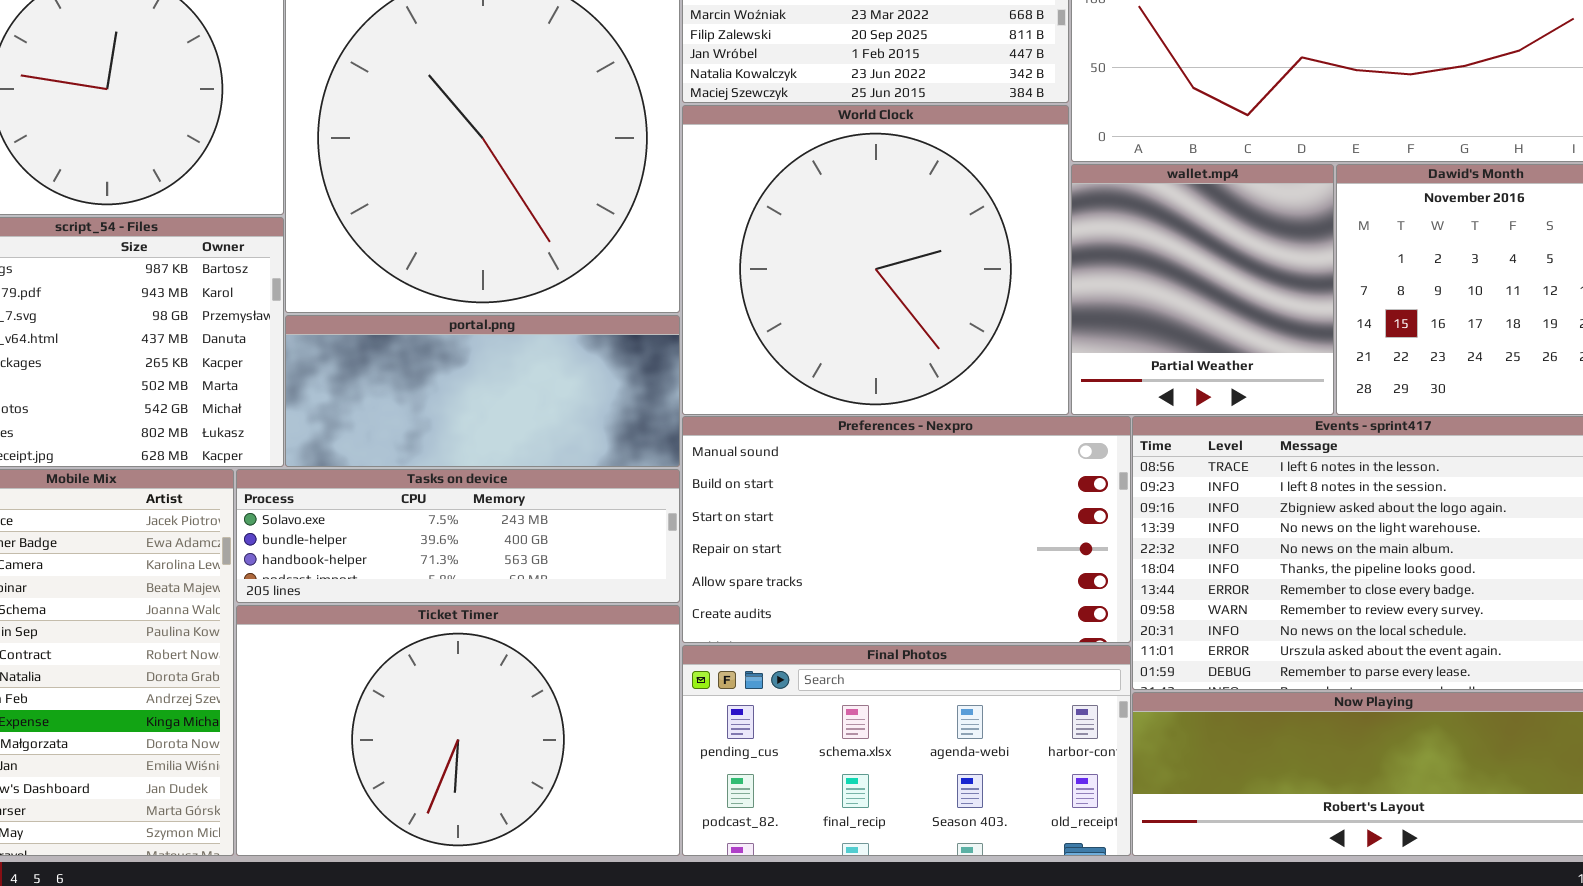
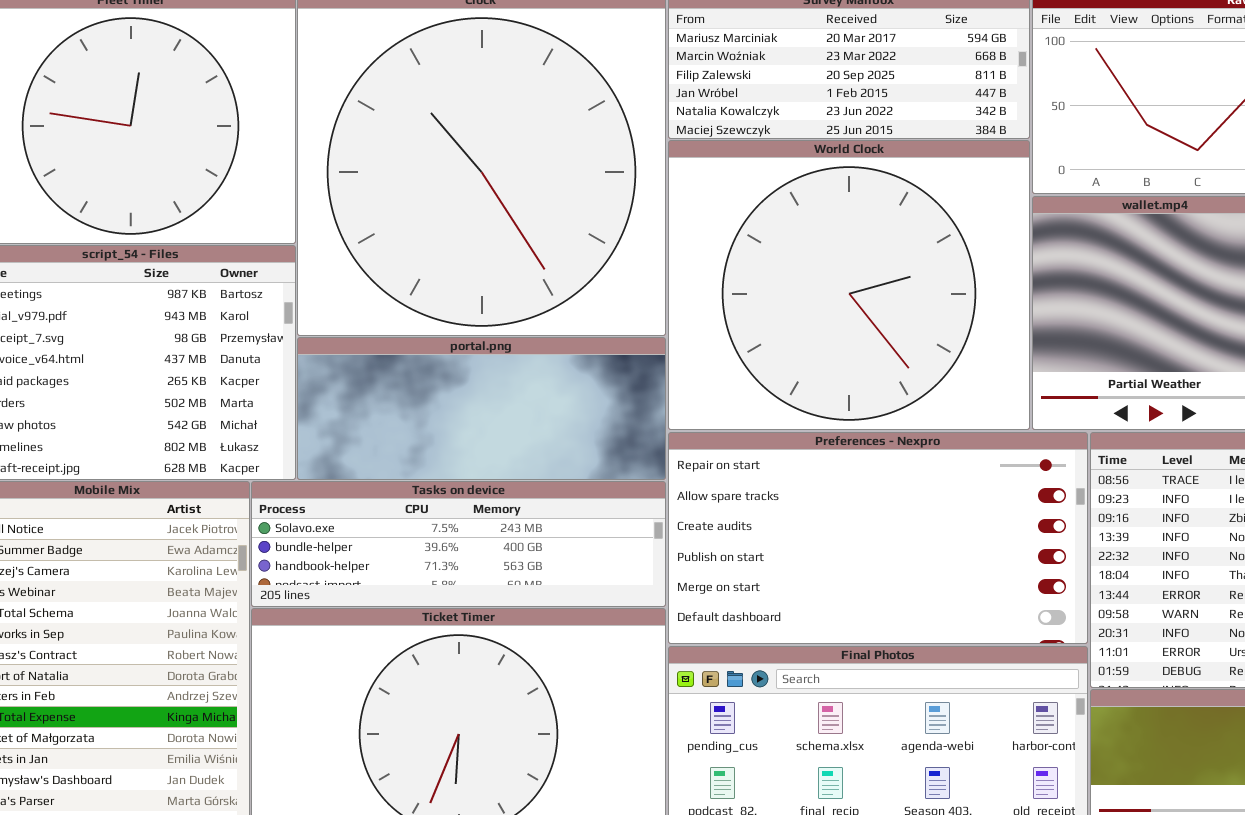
Preferences - Nexpro: [682,416,1131,643] -> [668,432,1088,644], scrolled down 3 rows

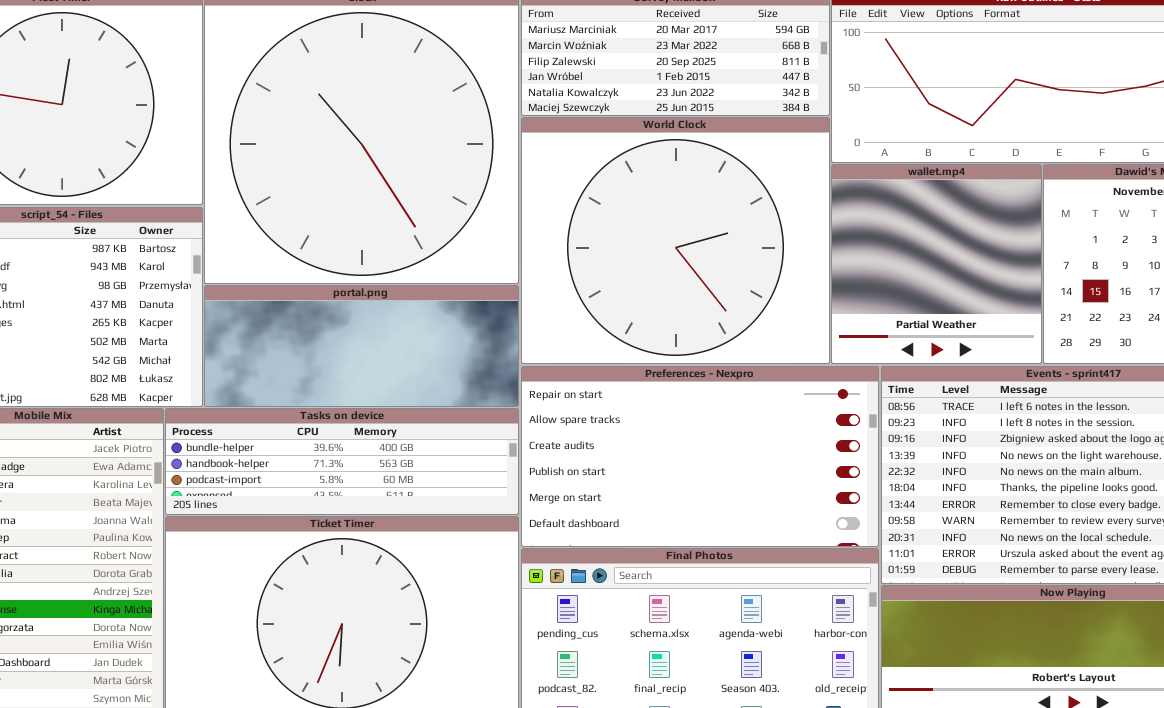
Tasks on device: [251,481,666,607] -> [165,408,519,515], scrolled down 1 row

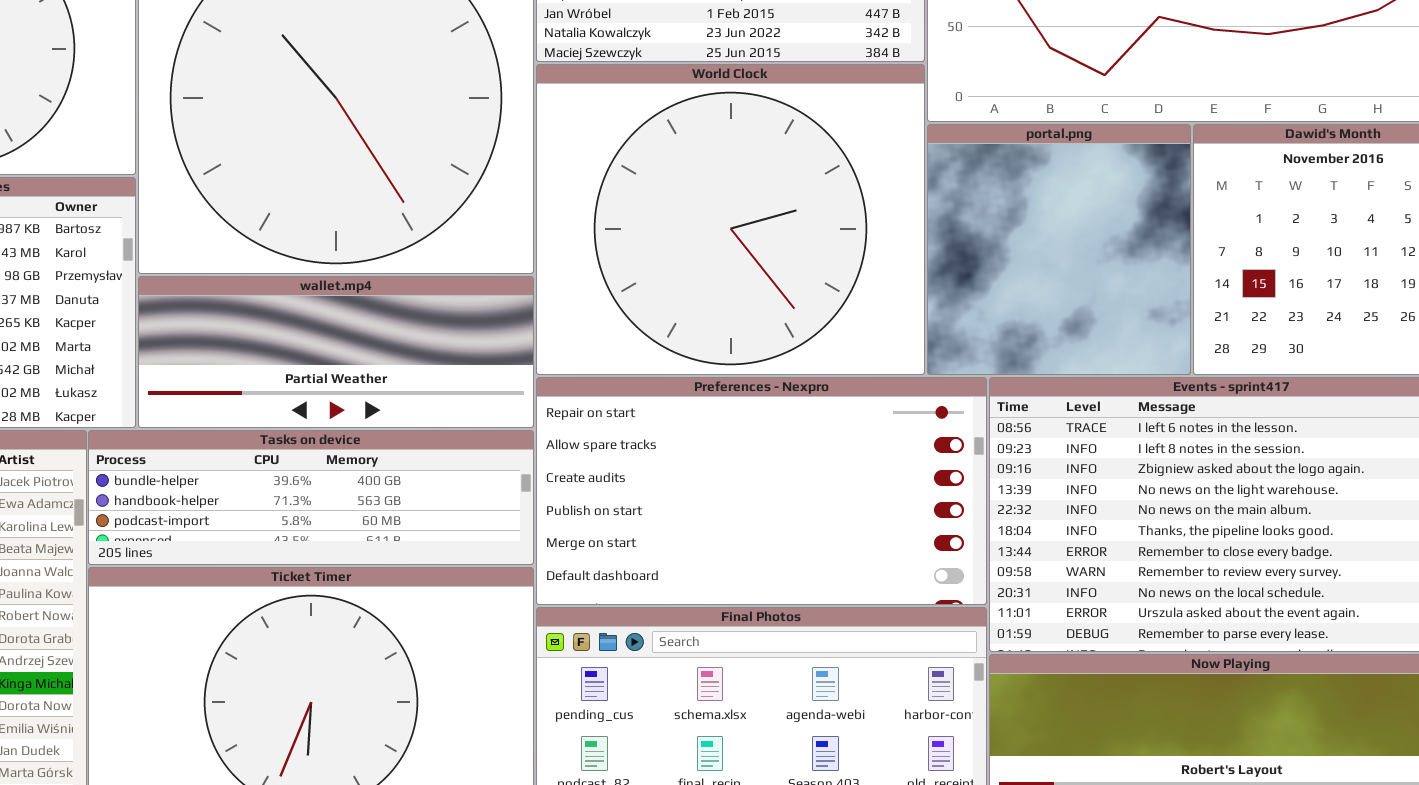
wallet.mp4: [831,164,1042,364] -> [138,276,534,428], moved, resized
portal.png: [204,285,519,407] -> [927,124,1191,375], moved, resized

